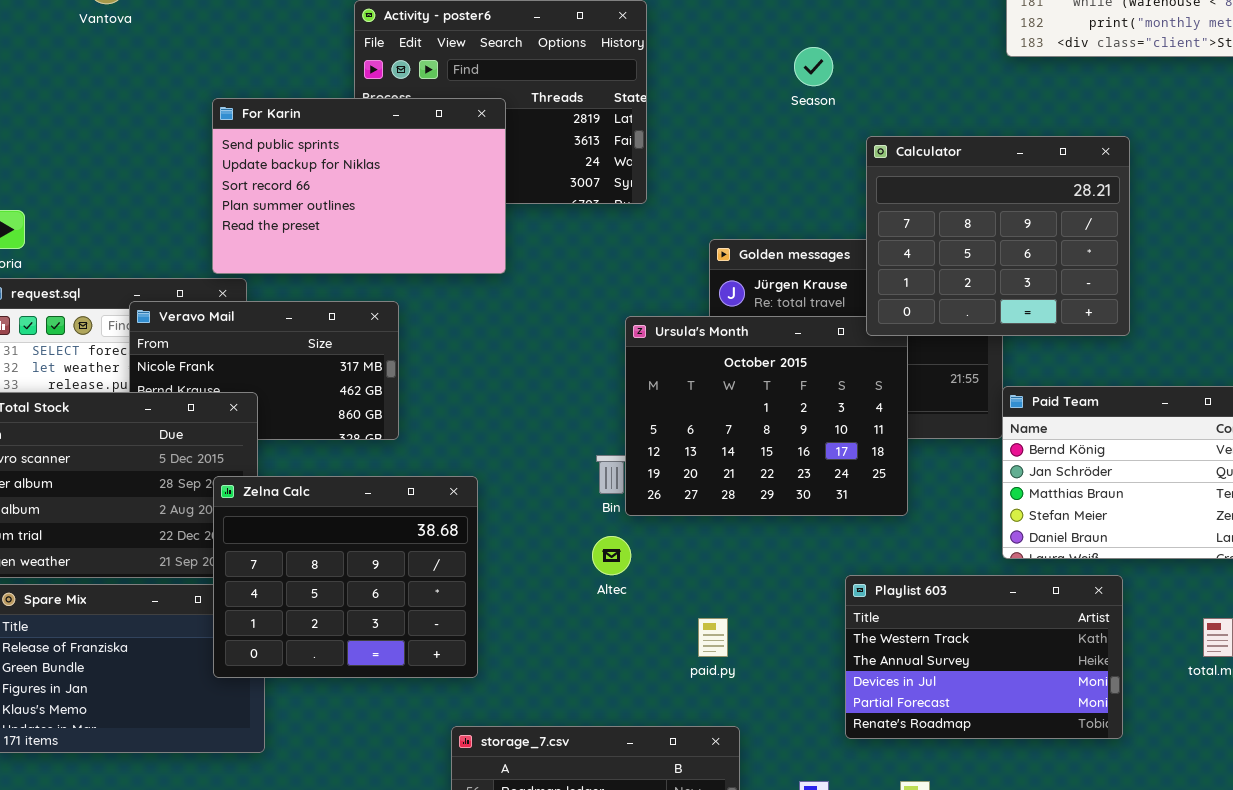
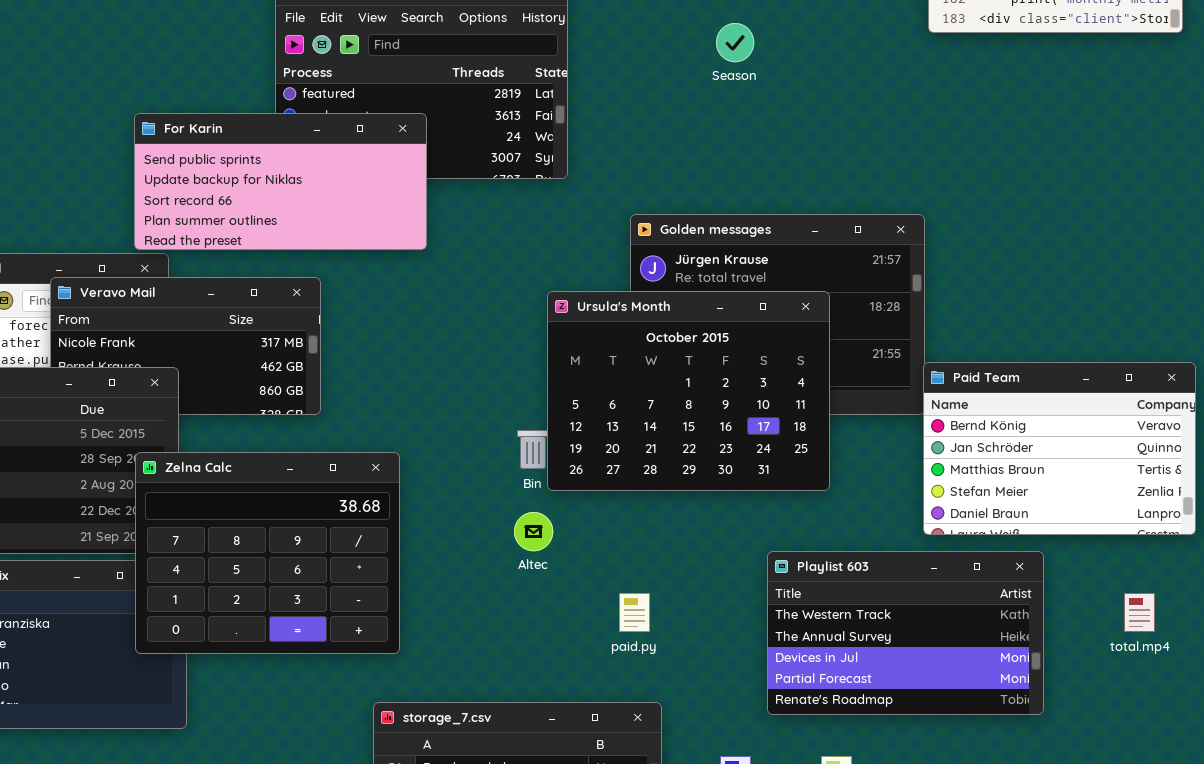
For Karin: [212,98,506,274] -> [134,113,427,250], resized
Calculator: [866,136,1130,336] -> none, closed

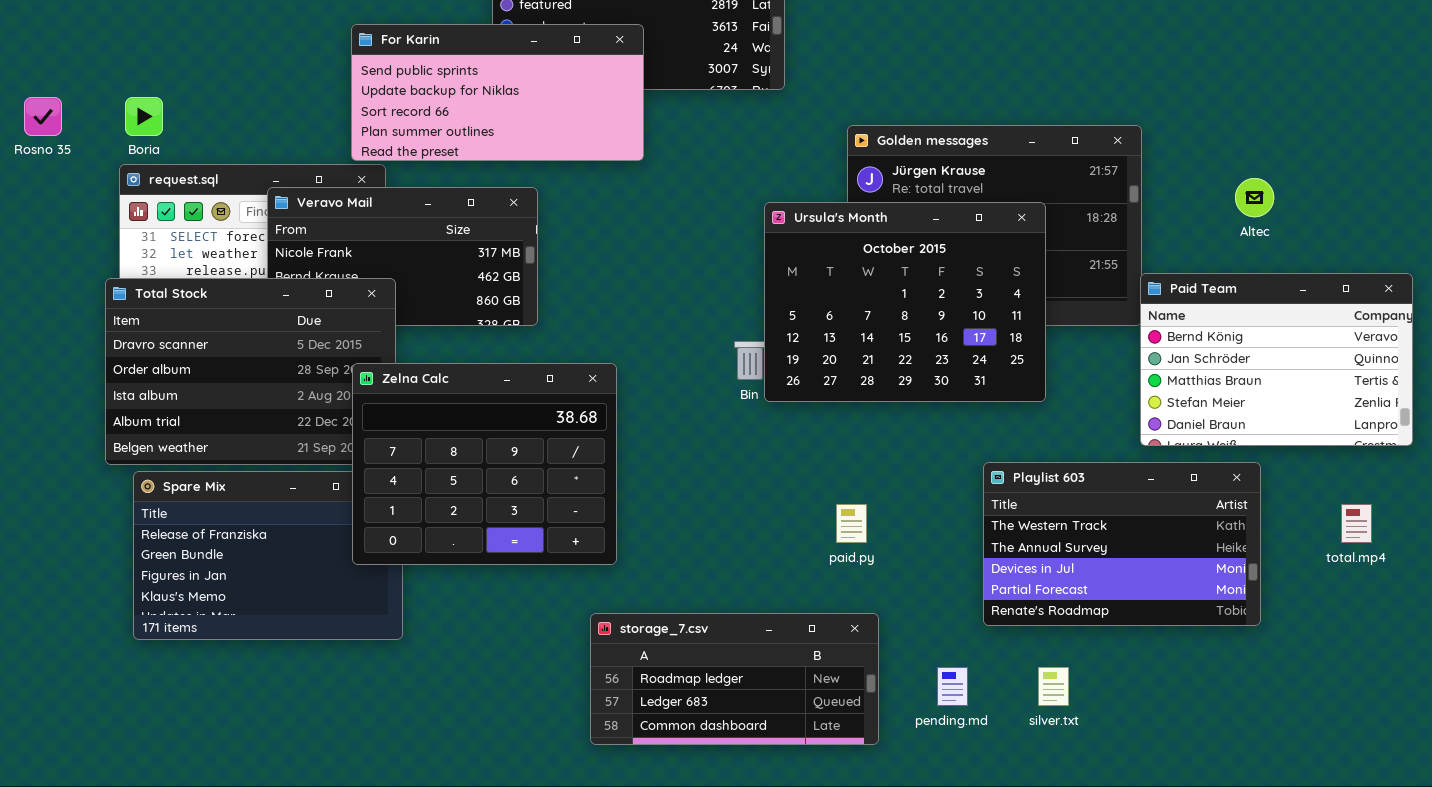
Altec: [514,512,553,551] -> [1235,178,1274,217], moved

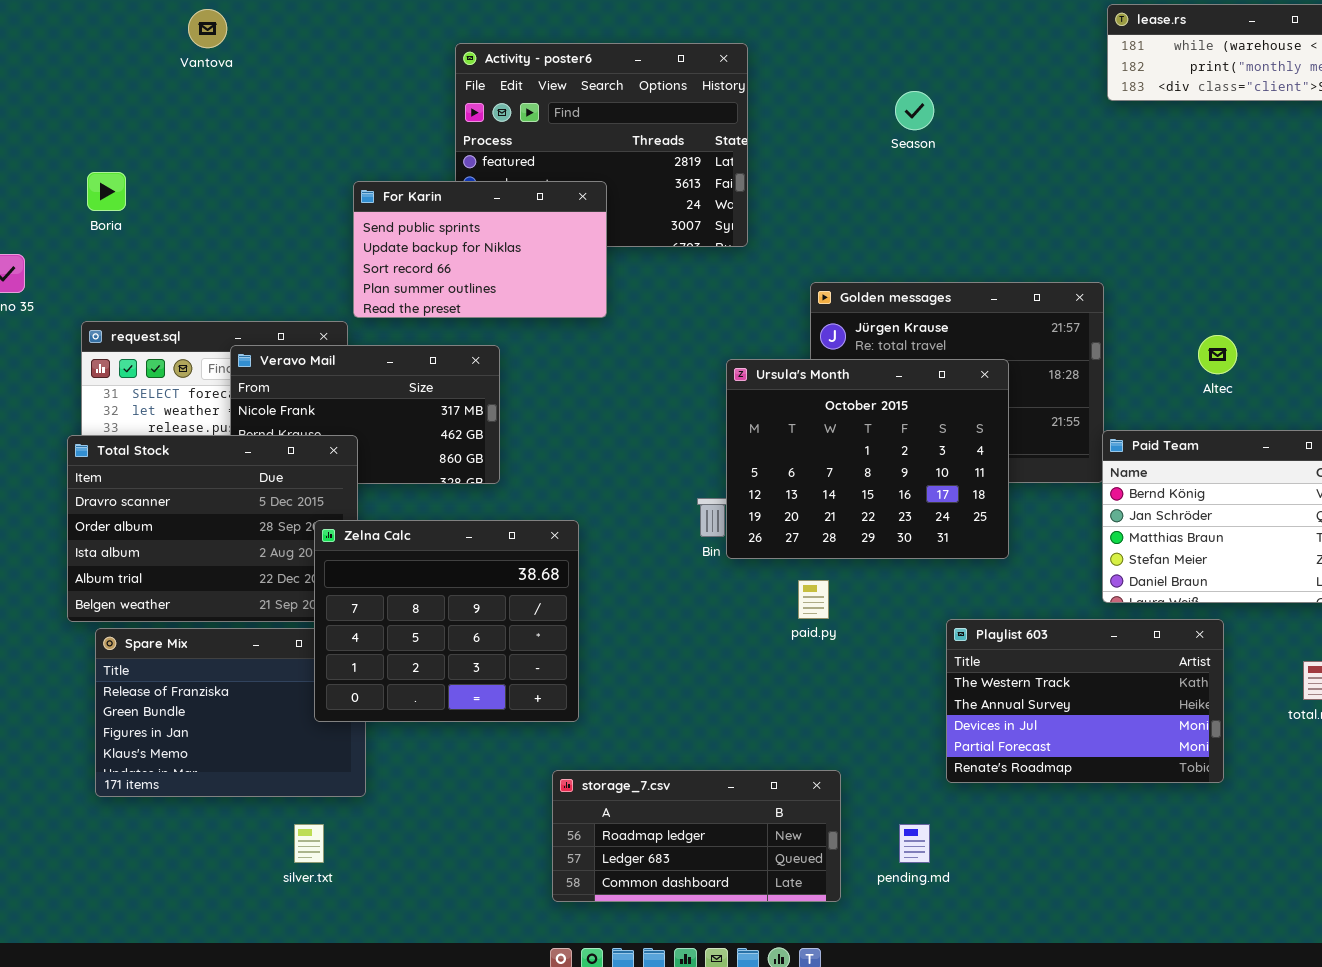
For Karin: [351,24,644,161] -> [353,181,607,318], resized
Boria: [125,97,163,136] -> [87,172,126,211], moved
paid.py: [836,504,867,543] -> [798,580,829,619], moved
silver.txt: [1038,667,1069,706] -> [294,824,324,863], moved

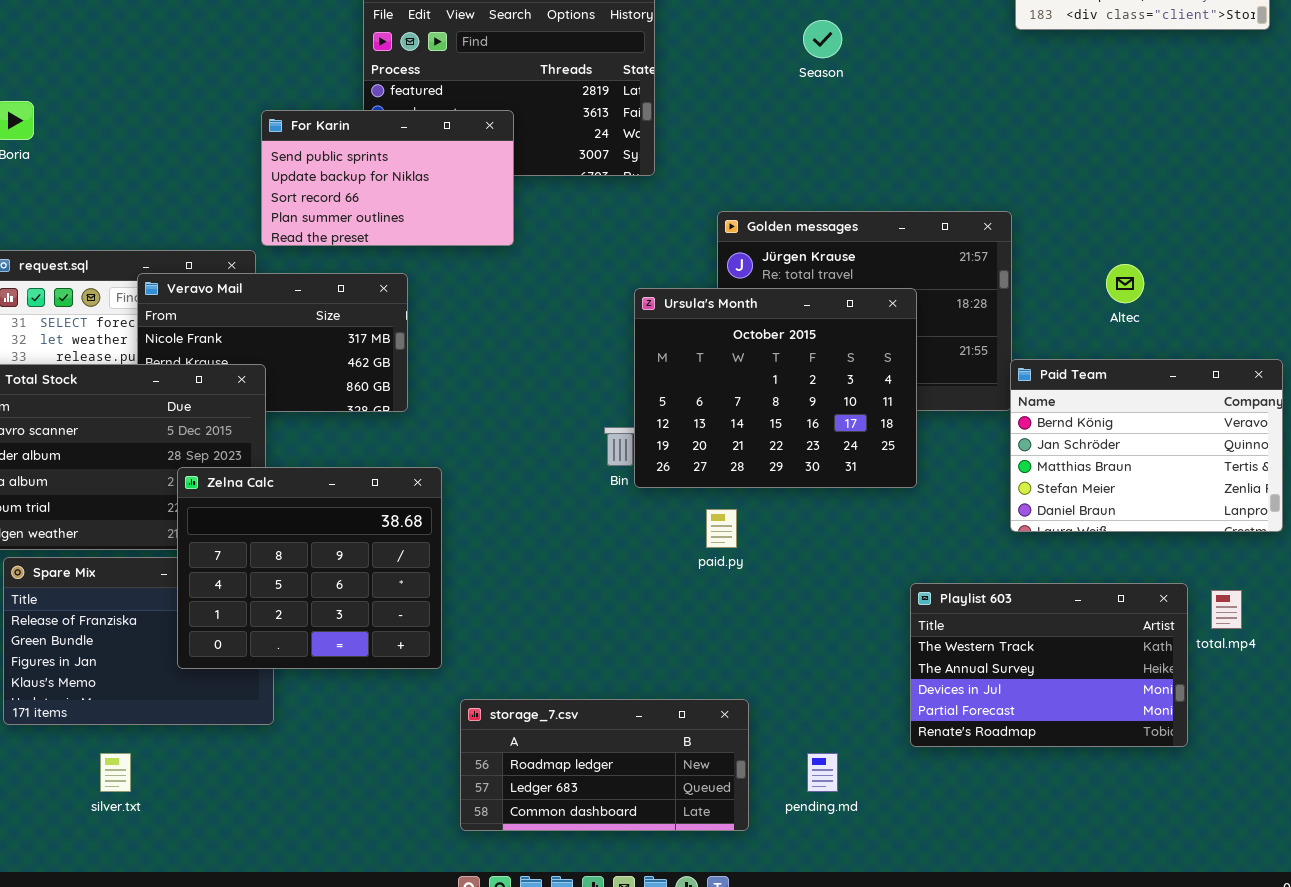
Zelna Calc: [314,520,579,722] -> [177,467,442,669], moved
Playlist 603: [946,619,1224,783] -> [910,583,1188,747], moved
silver.txt: [294,824,324,863] -> [100,753,131,792], moved

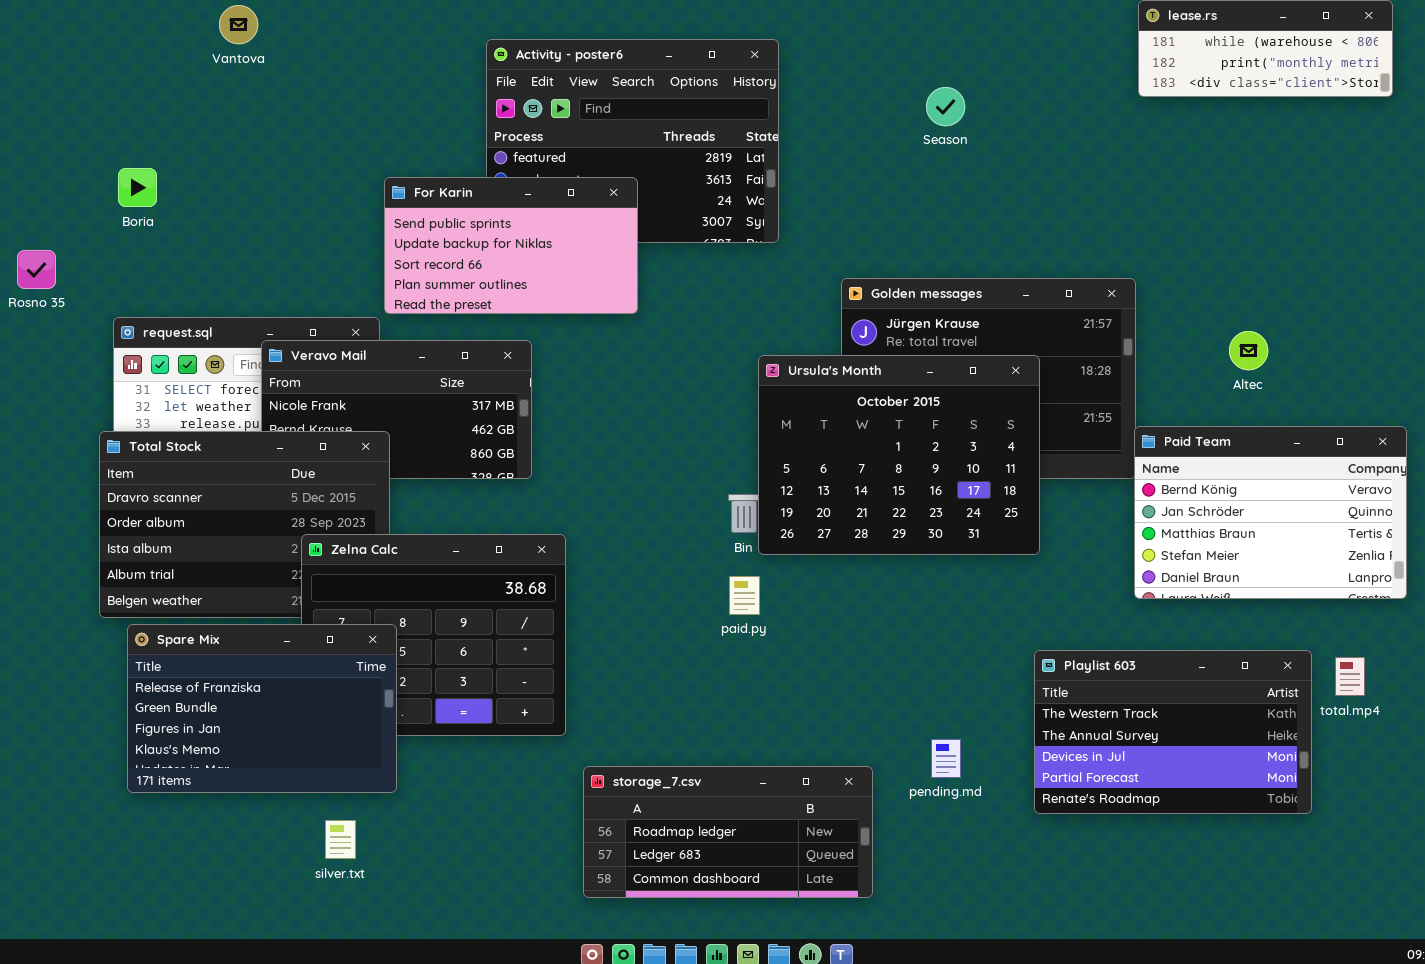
paid.py: [706,509,737,548] -> [729,576,760,615], moved
Spare Mix: [3,557,274,725] -> [127,624,397,793], raised
silver.txt: [100,753,131,792] -> [325,820,356,859], moved
pending.md: [807,753,838,792] -> [931,739,961,778], moved

